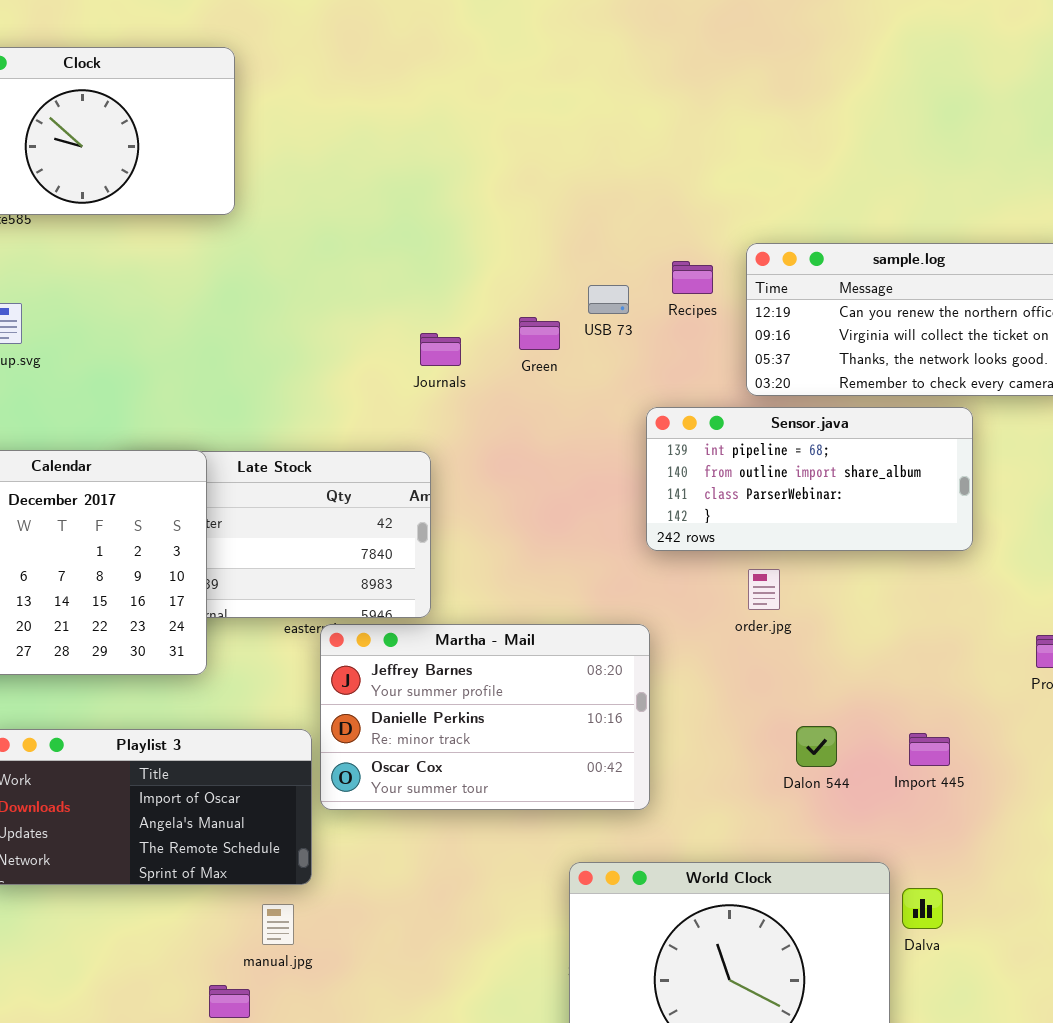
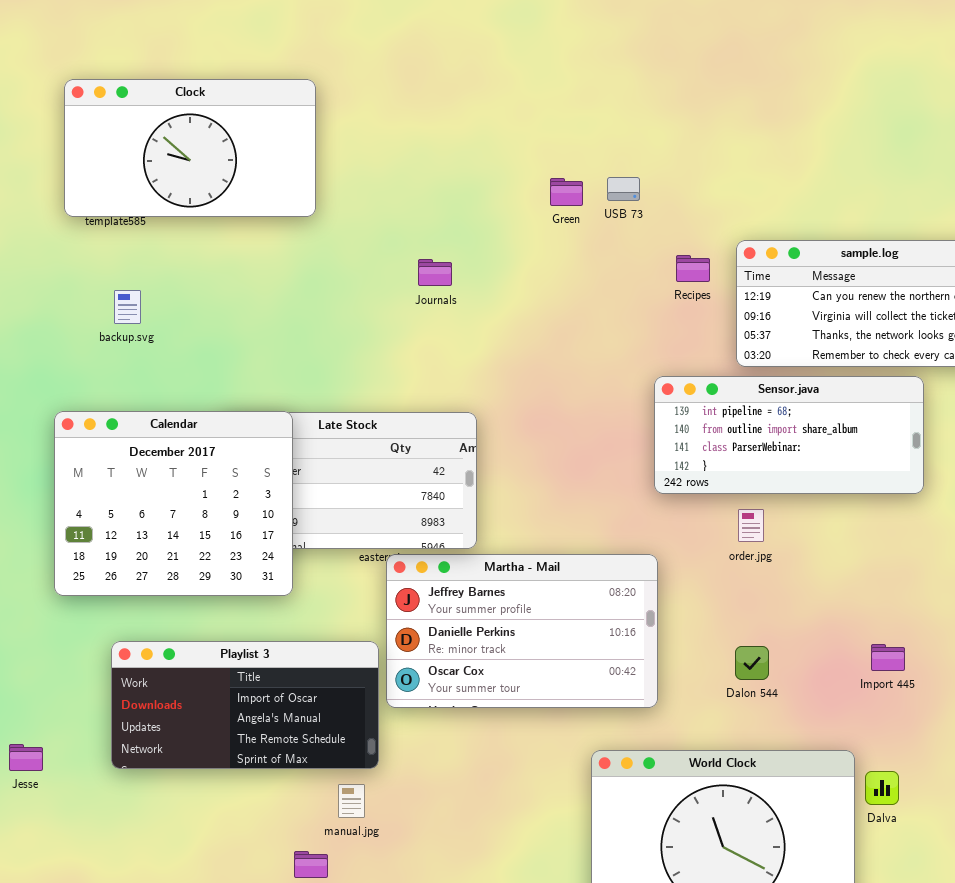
USB 73: [588,285,629,314] -> [607,177,640,201], moved
Green: [519,317,560,350] -> [550,178,583,206], moved
Journals: [420,333,461,366] -> [418,259,452,286], moved
Dalon 544: [796,726,837,767] -> [735,646,769,680], moved

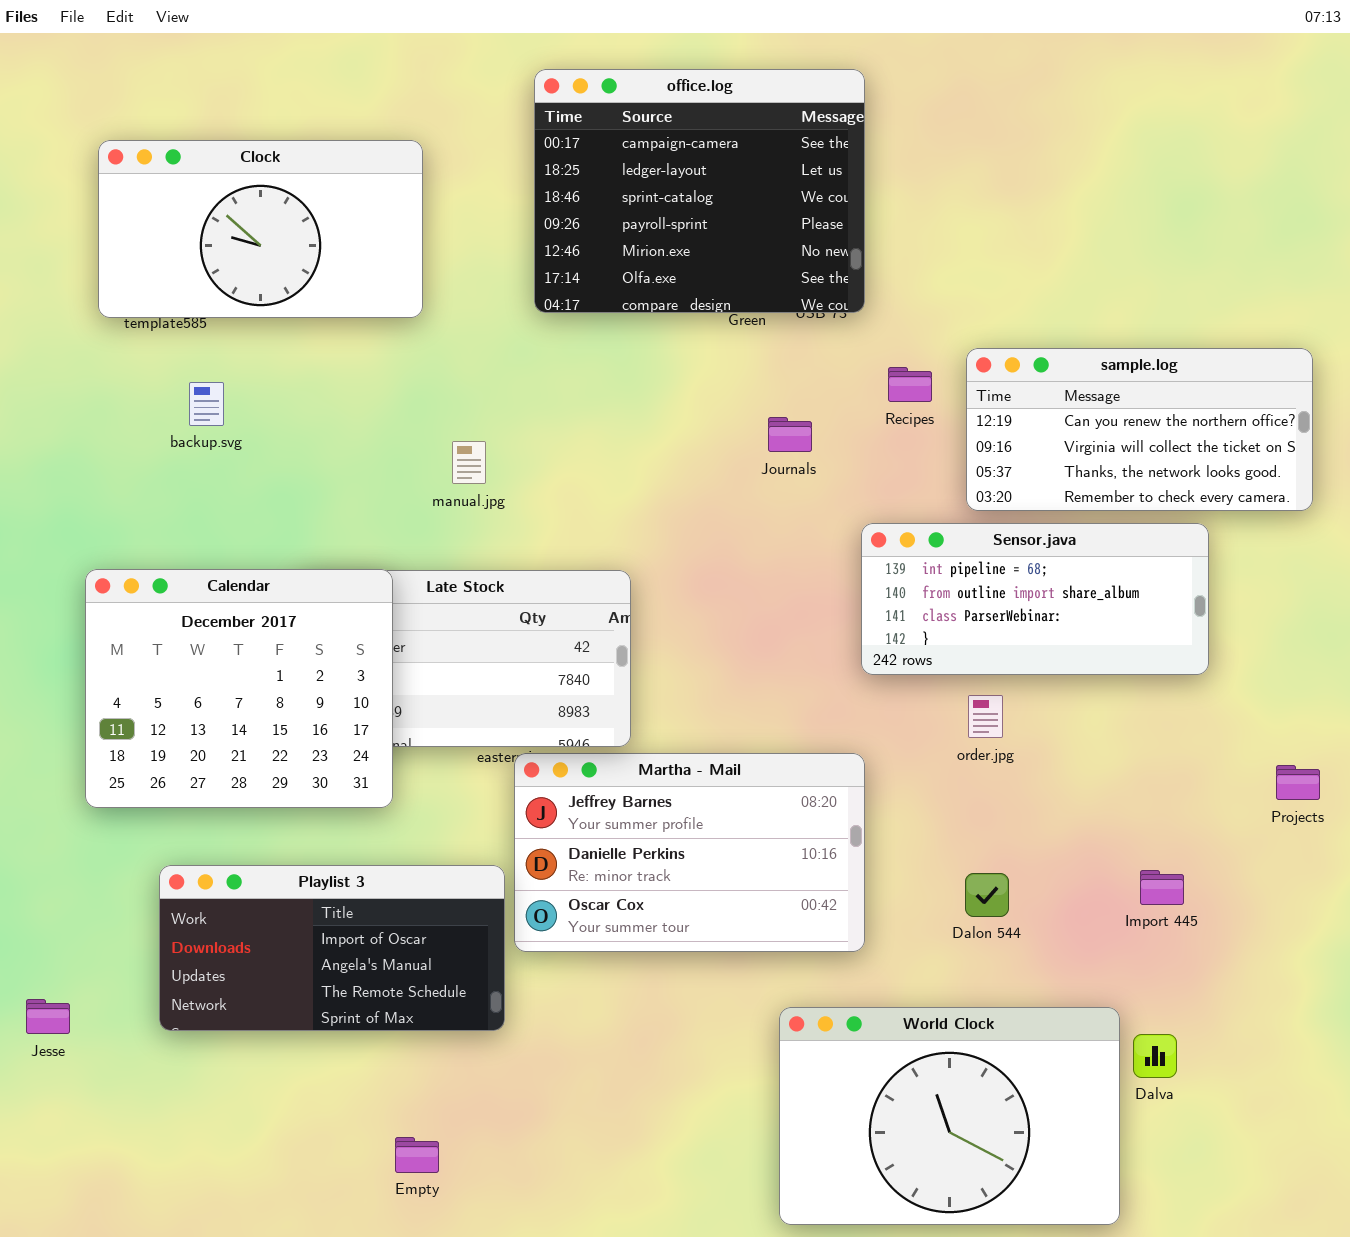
office.log: none -> [534,69,865,313], opened
Journals: [418,259,452,286] -> [768,417,812,452], moved
backup.svg: [114,290,141,324] -> [189,382,224,426], moved
manual.jpg: [338,784,365,818] -> [452,441,486,484], moved

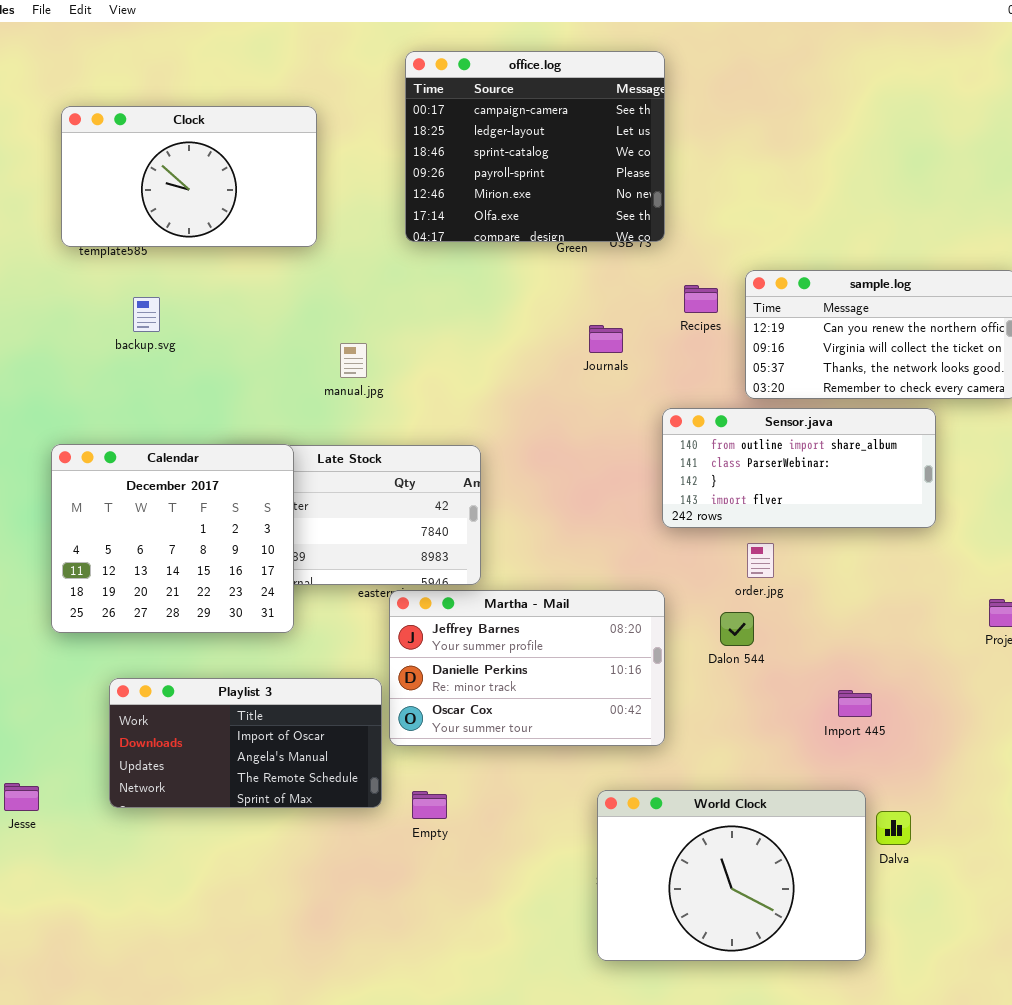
Sensor.java: [861,523,1209,675] -> [662,408,936,528], scrolled down 1 row
Import 445: [1140,870,1184,905] -> [838,690,872,717], moved
Dalon 544: [965,873,1009,917] -> [720,612,754,646], moved
Empty: [395,1137,439,1173] -> [412,791,447,819], moved

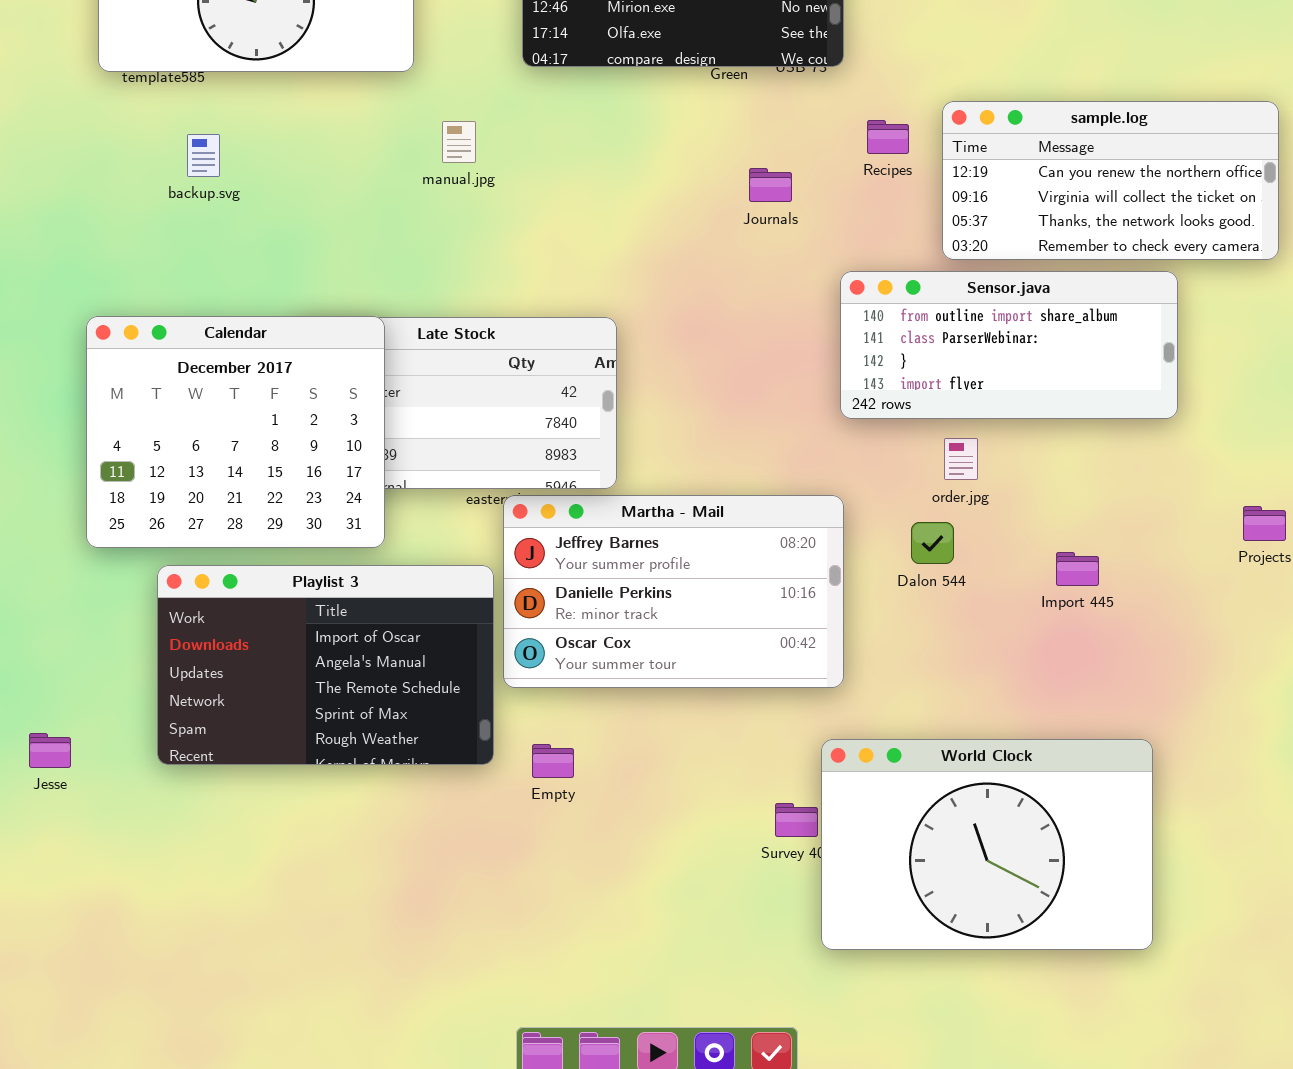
manual.jpg: [340,343,367,378] -> [442,121,476,163], moved
Playlist 3: [109,678,382,808] -> [157,565,494,765], resized
Import 445: [838,690,872,717] -> [1056,552,1099,586], moved
World Clock: [597,790,866,961] -> [821,739,1153,950], moved

